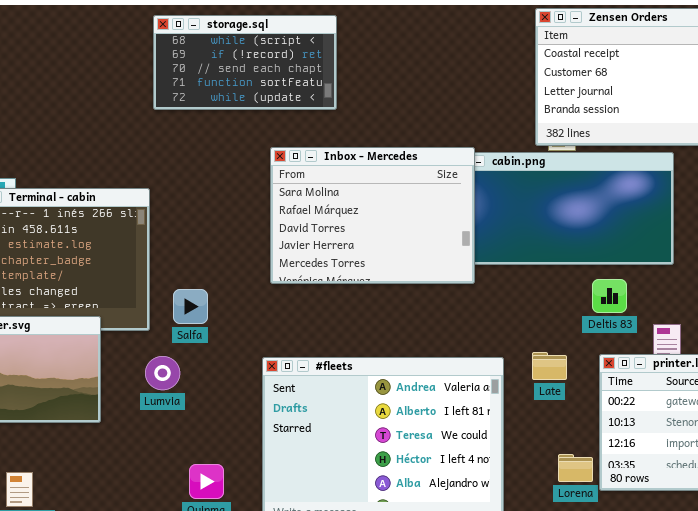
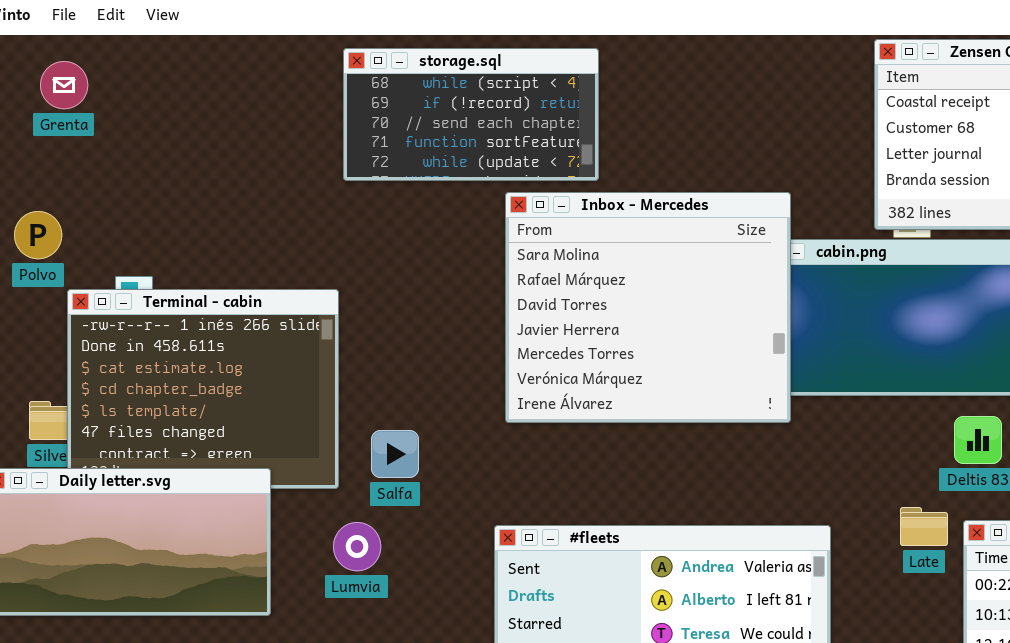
Inbox - Mercedes: [270,147,475,284] -> [505,192,791,423], resized
Late: [532,352,567,380] -> [900,507,948,546], moved

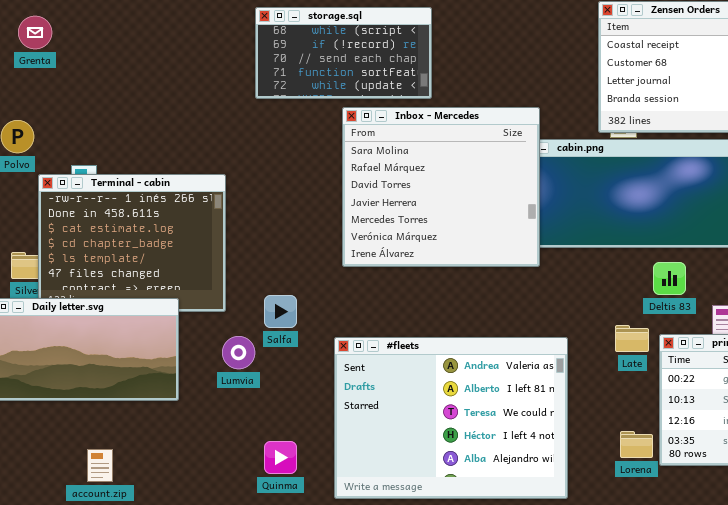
storage.sql: [343,48,599,181] -> [255,7,432,99], moved
Salfa: [371,430,419,478] -> [264,295,297,328], moved

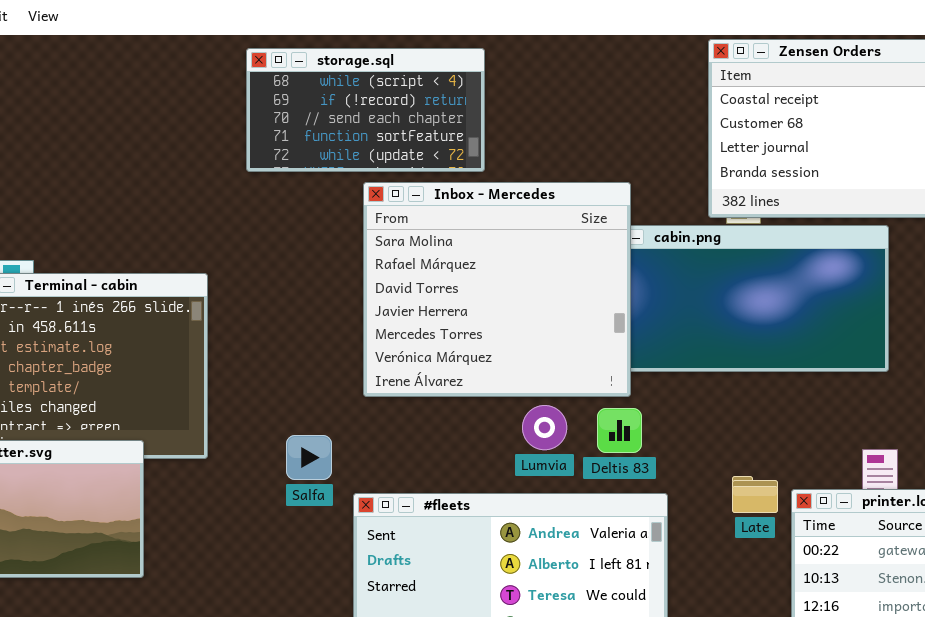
Deltis 83: [653,262,686,295] -> [597,408,642,453], moved
Salfa: [264,295,297,328] -> [286,435,332,480], moved
Lumvia: [222,336,255,369] -> [522,405,567,450], moved

